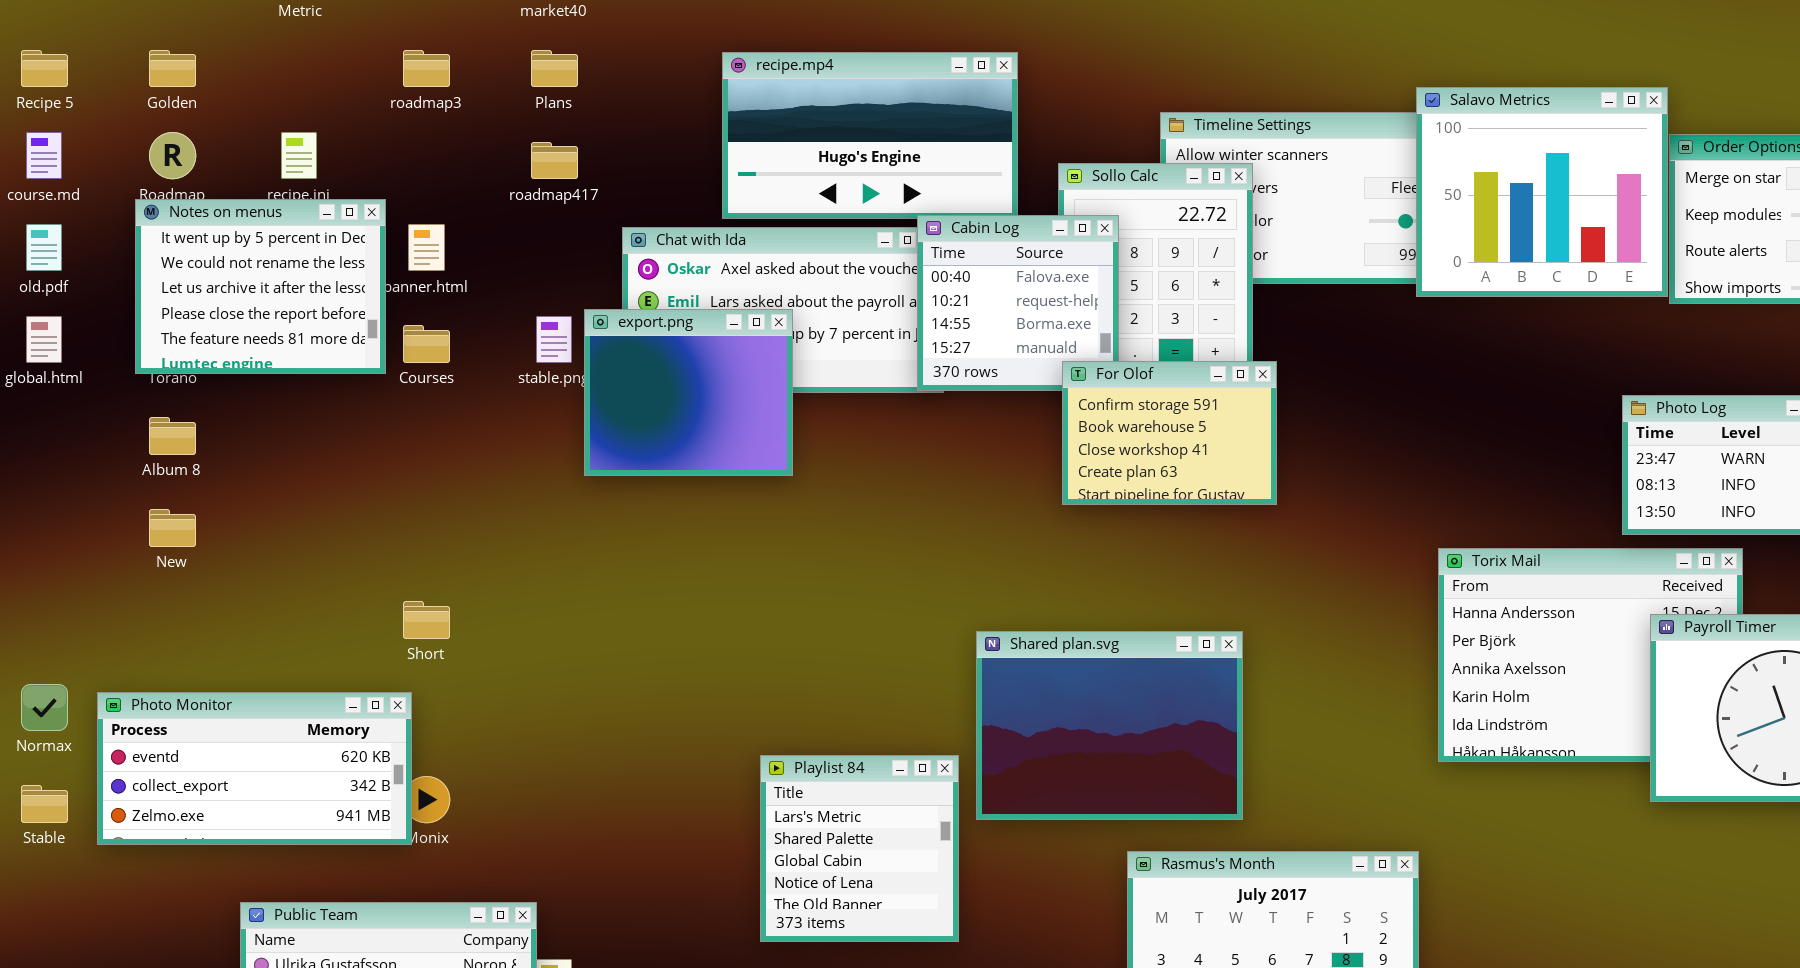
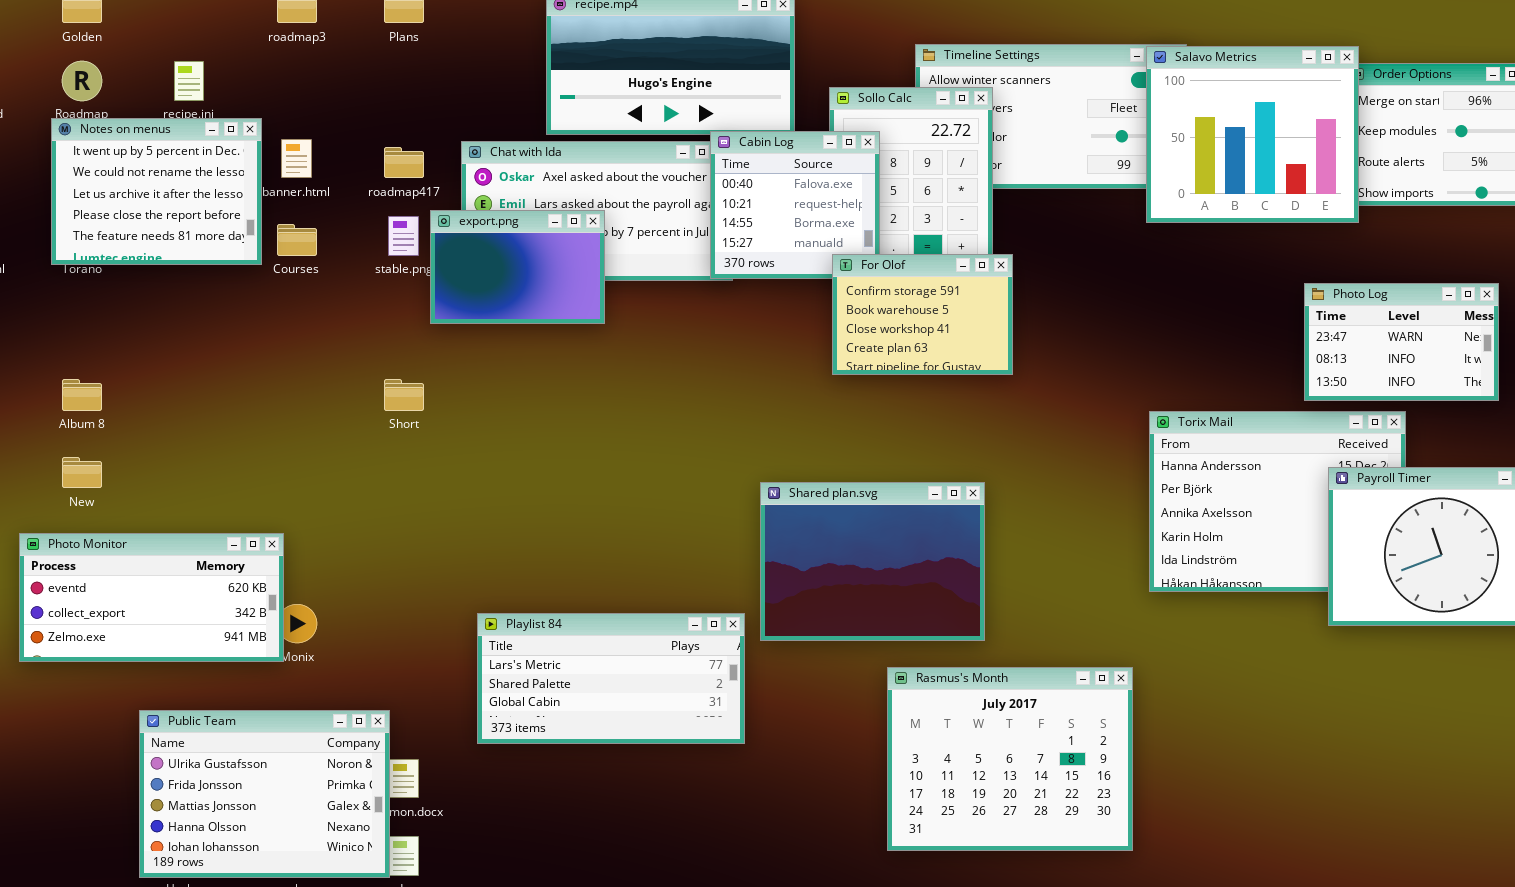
Salavo Metrics: [1416,87,1668,297] -> [1146,46,1359,223], moved
roadmap417: [531,142,578,179] -> [384,147,424,178], moved
export.png: [584,309,793,476] -> [430,210,605,324], resized
Album 8: [149,417,196,455] -> [62,379,102,411], moved
New: [149,509,196,547] -> [62,457,102,488], moved
Short: [403,601,450,639] -> [384,379,424,411], moved
Playlist 84: [760,755,959,942] -> [477,613,745,744], resized

